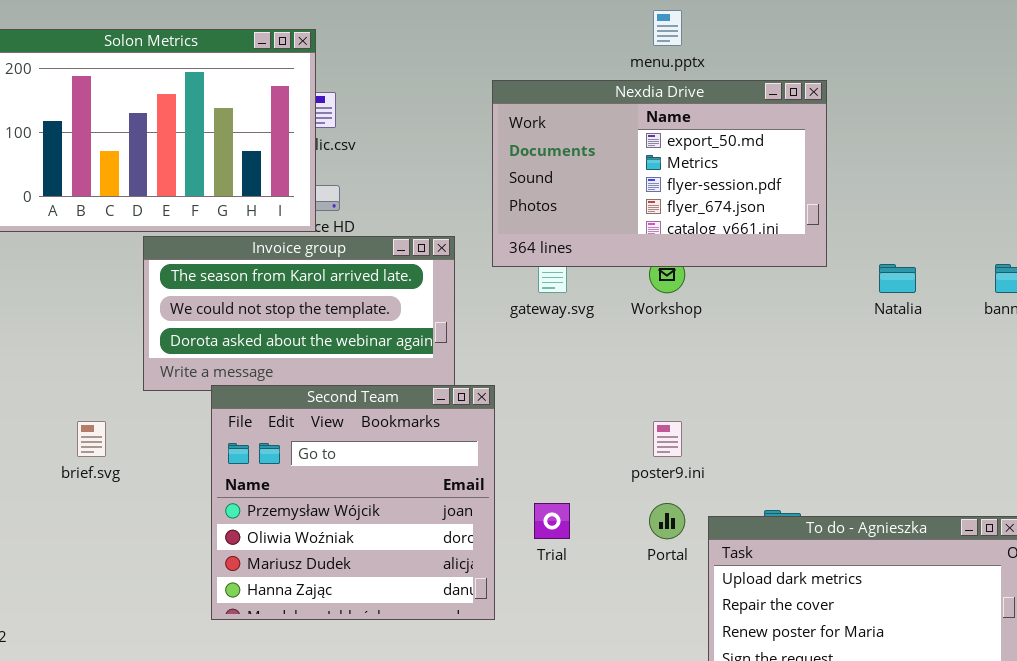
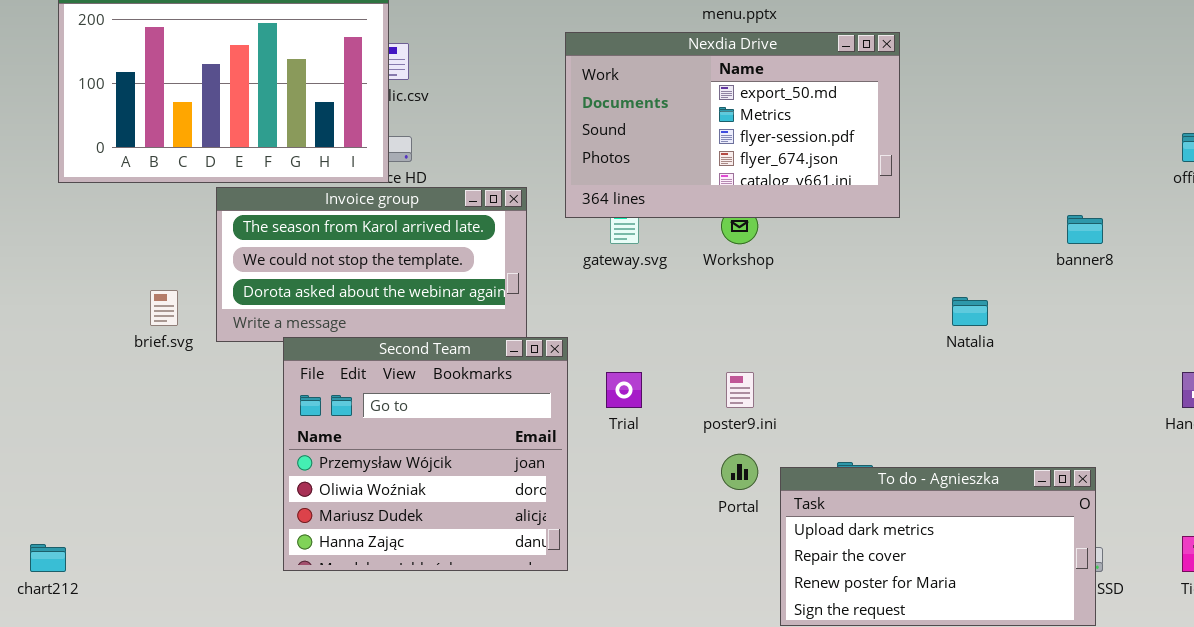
Natalia: [879,264,916,293] -> [952,297,988,326], moved
brief.svg: [77,421,106,457] -> [150,290,178,326], moved
Trial: [534,503,570,539] -> [606,372,642,408], moved

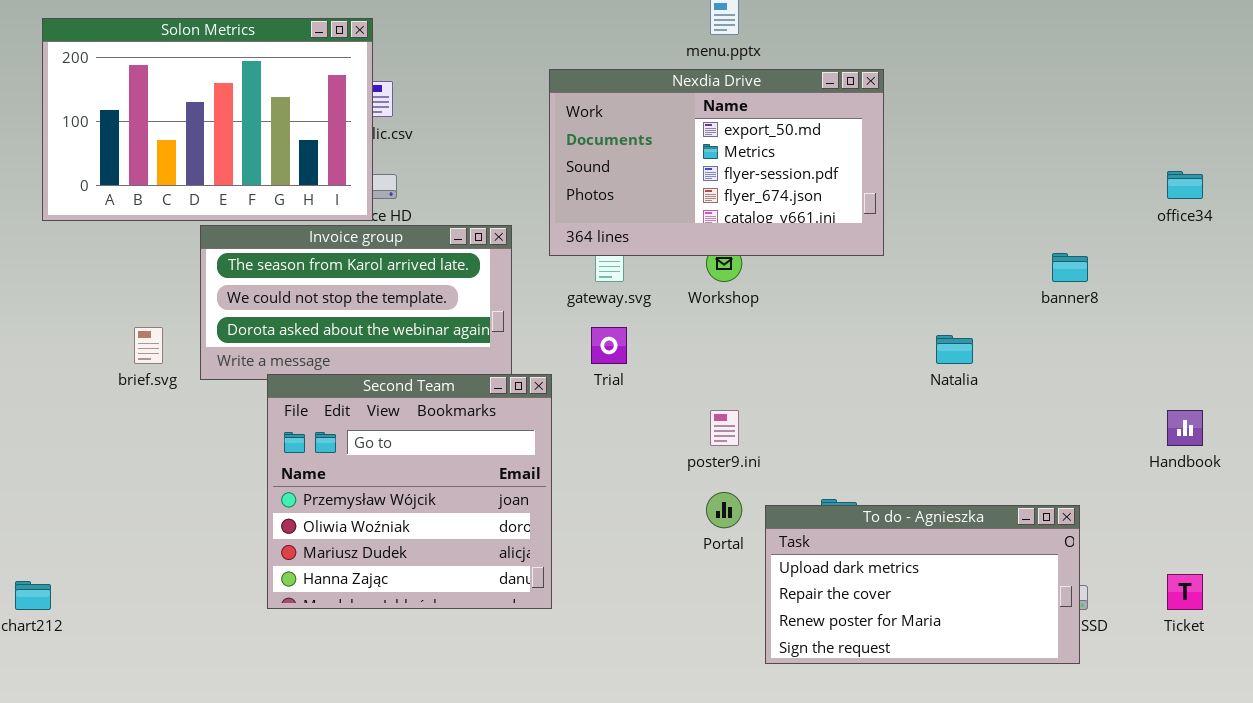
Trial: [606,372,642,408] -> [591,327,627,364], moved

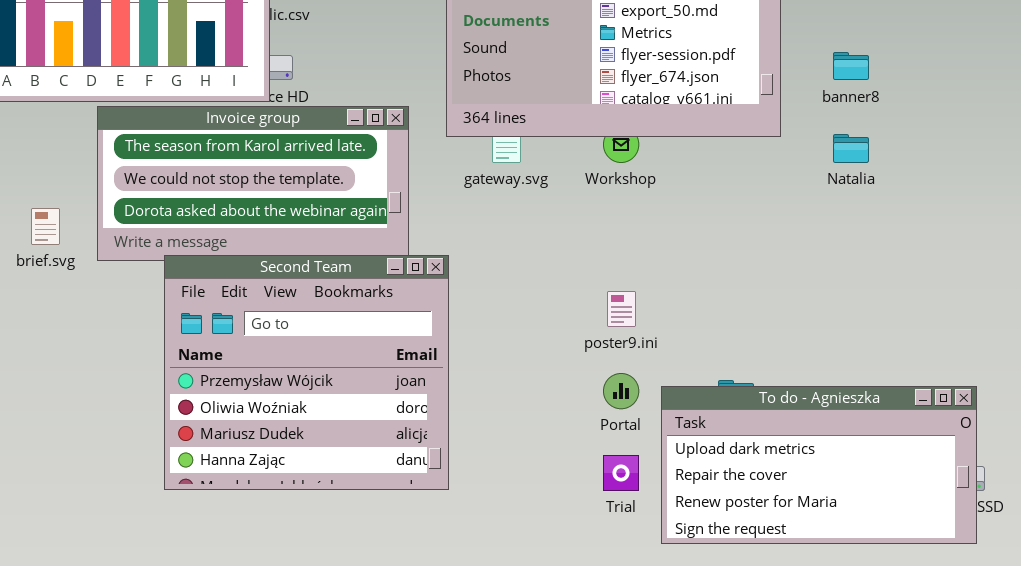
banner8: [1052,253,1088,282] -> [833,52,869,80], moved
Trial: [591,327,627,364] -> [603,455,639,491], moved
Natalia: [936,335,973,364] -> [833,134,869,163], moved

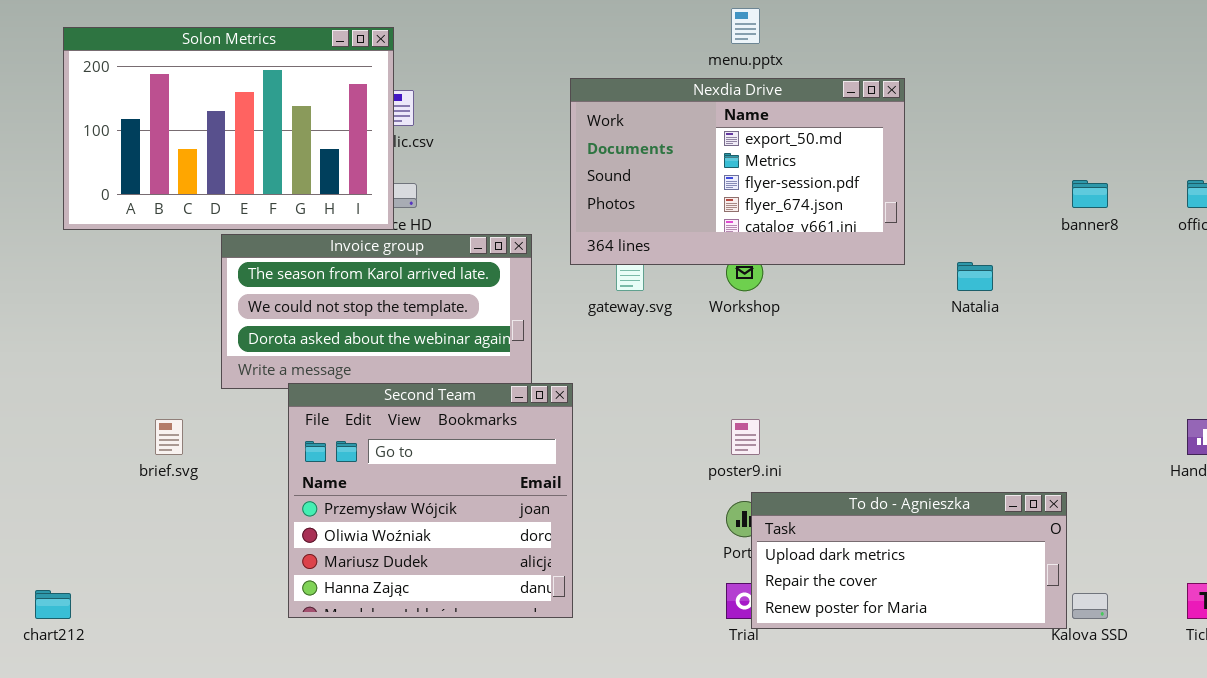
banner8: [833,52,869,80] -> [1072,180,1108,208], moved
brief.svg: [31,208,60,245] -> [155,419,183,455], moved
To do - Agnieszka: [661,386,977,544] -> [751,492,1067,629], moved, resized

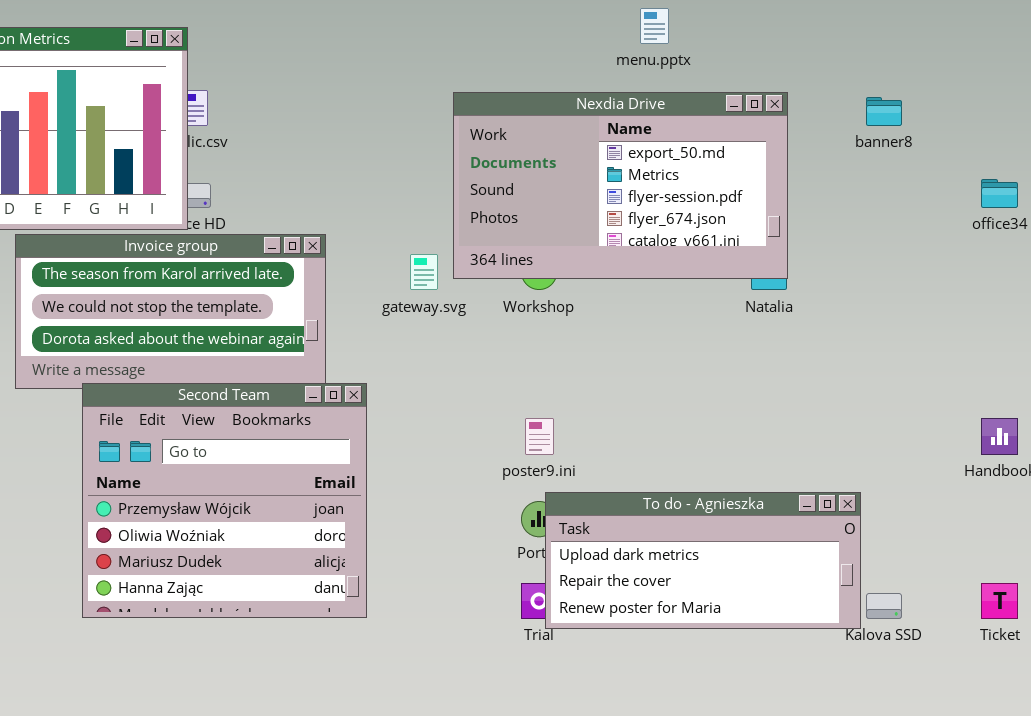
menu.pptx: [731,8,760,44] -> [640,8,669,44], moved
Nexdia Drive: [570,78,905,265] -> [453,92,788,279], moved
banner8: [1072,180,1108,208] -> [866,97,902,126], moved

